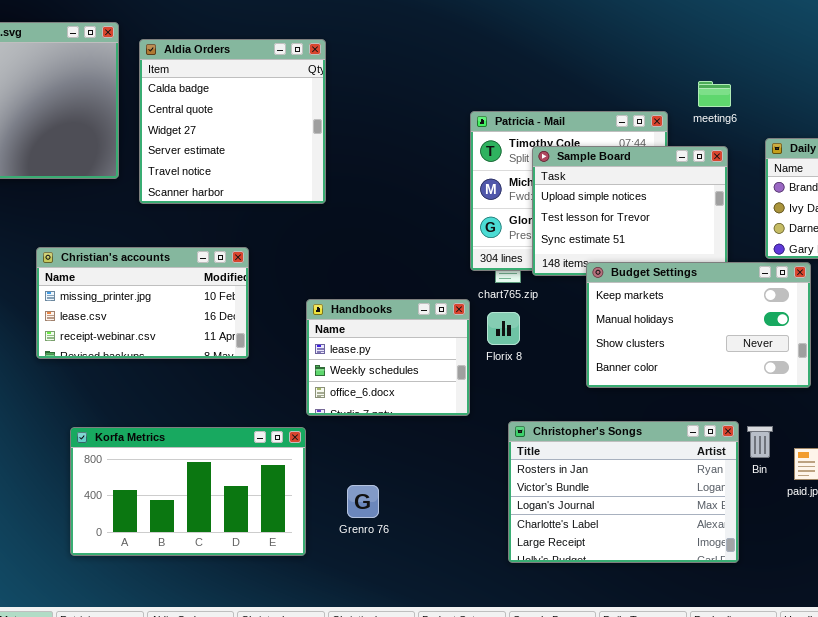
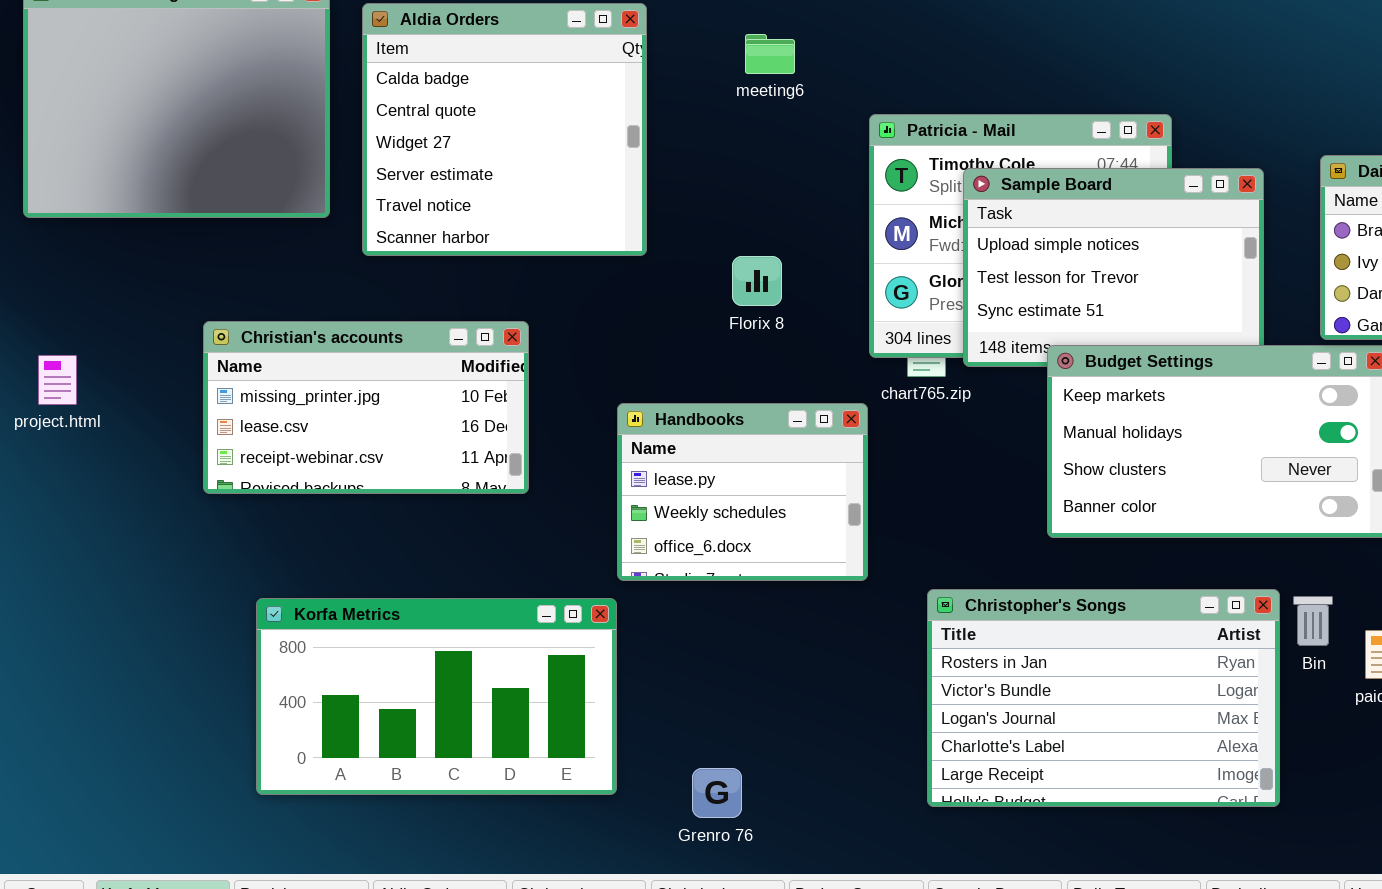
meeting6: [698,81,731,107] -> [745,34,795,74], moved
Florix 8: [487,312,520,345] -> [732,256,782,306], moved
Grenro 76: [347,485,379,518] -> [692,768,742,818], moved

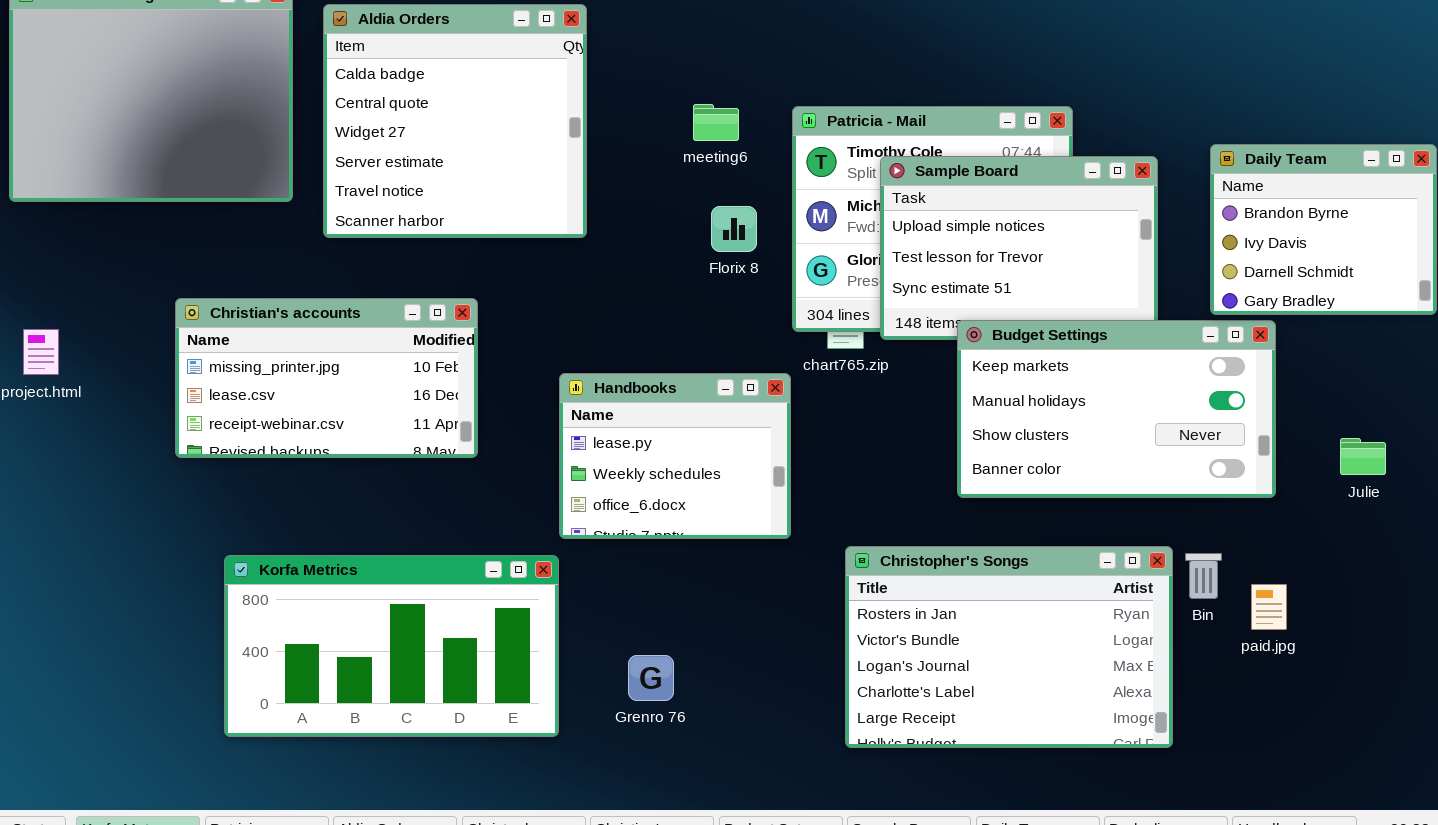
meeting6: [745,34,795,74] -> [693,104,739,141], moved
Florix 8: [732,256,782,306] -> [711,206,757,252], moved
Grenro 76: [692,768,742,818] -> [628,655,674,701], moved

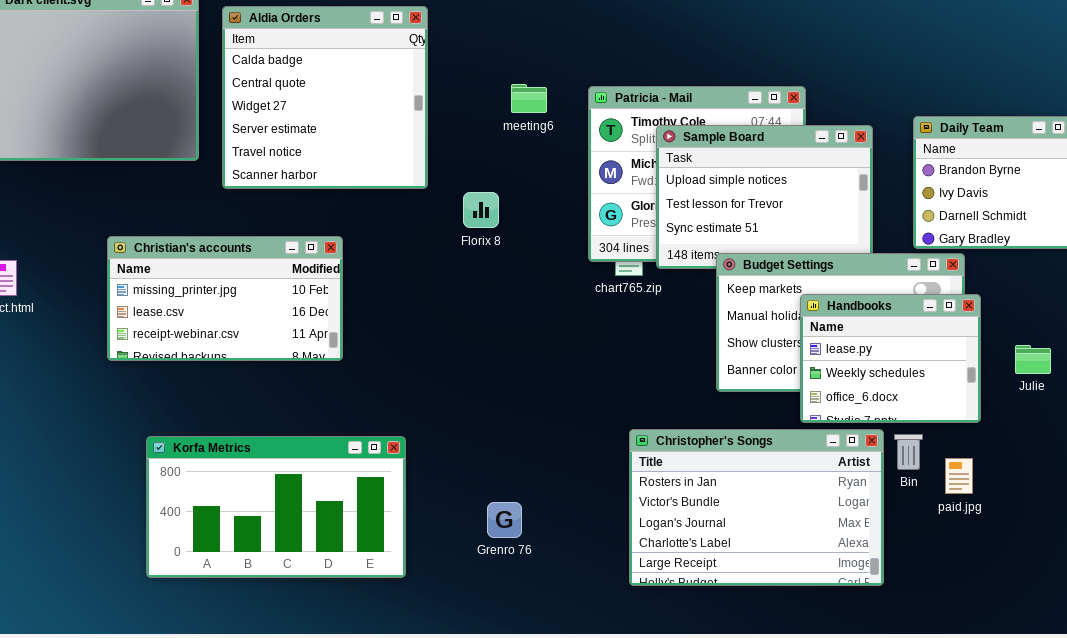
Florix 8: [711,206,757,252] -> [463,192,499,228], moved
Handbooks: [559,373,791,539] -> [800,294,981,423], moved
Grenro 76: [628,655,674,701] -> [487,502,522,538], moved

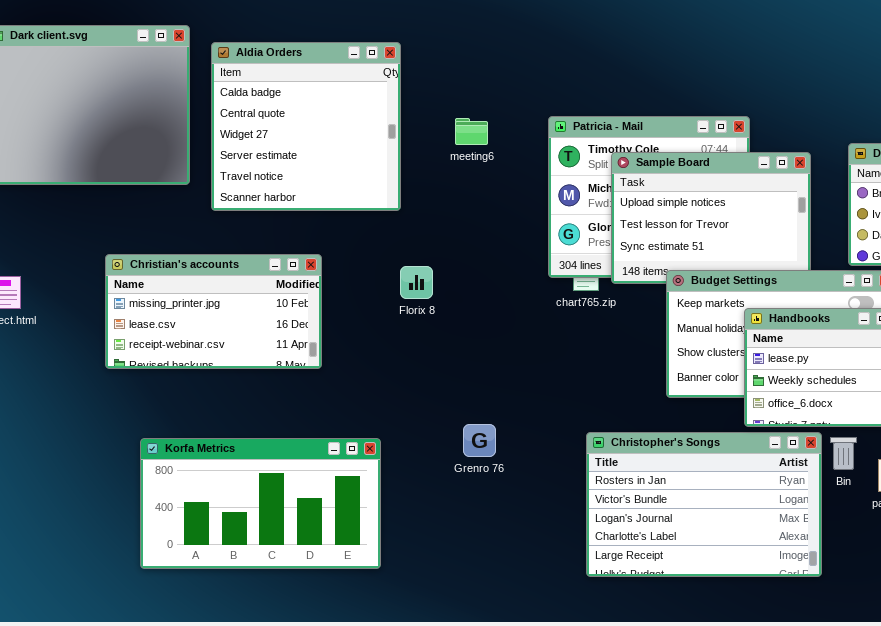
meeting6: [511,84,547,113] -> [455,118,488,145], moved
Florix 8: [463,192,499,228] -> [400,266,433,299], moved
Grenro 76: [487,502,522,538] -> [463,424,496,457], moved

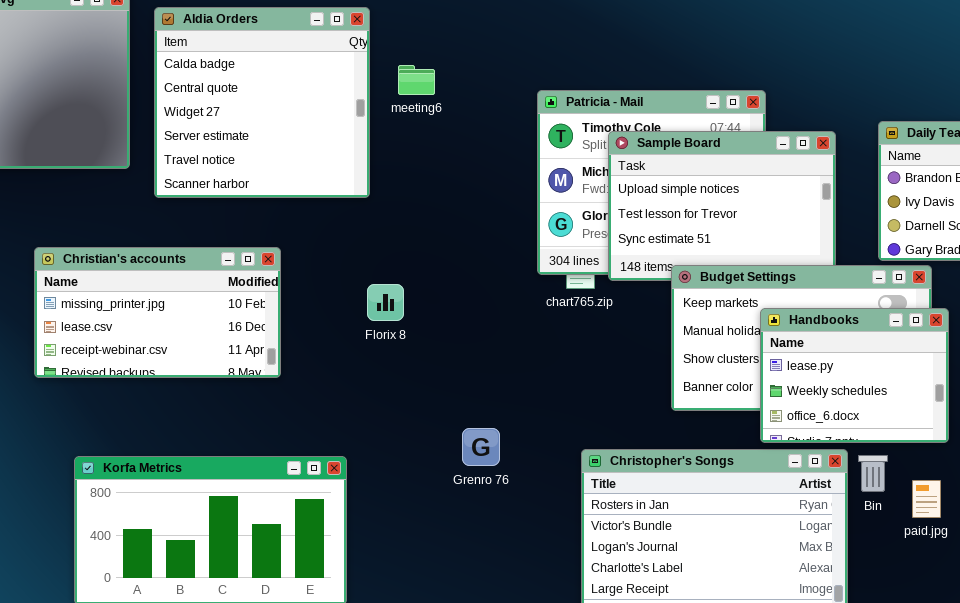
meeting6: [455,118,488,145] -> [398,65,435,95], moved
Florix 8: [400,266,433,299] -> [367,284,404,321], moved
Grenro 76: [463,424,496,457] -> [462,428,500,466], moved

